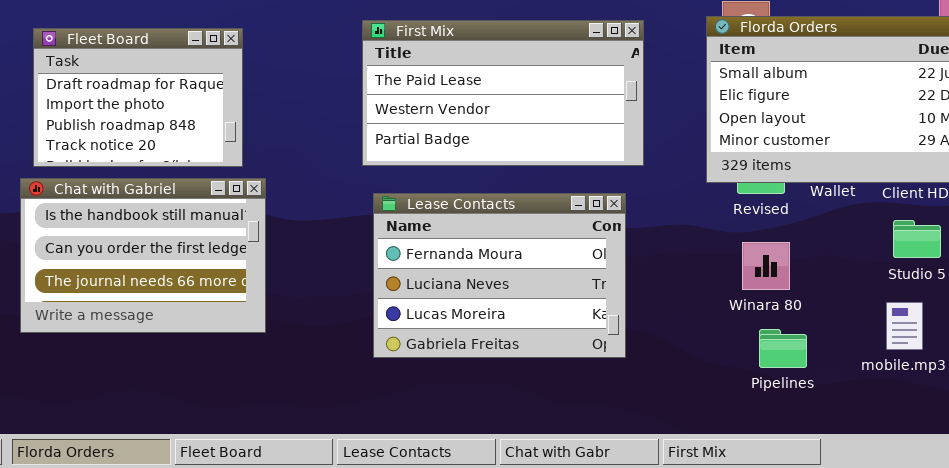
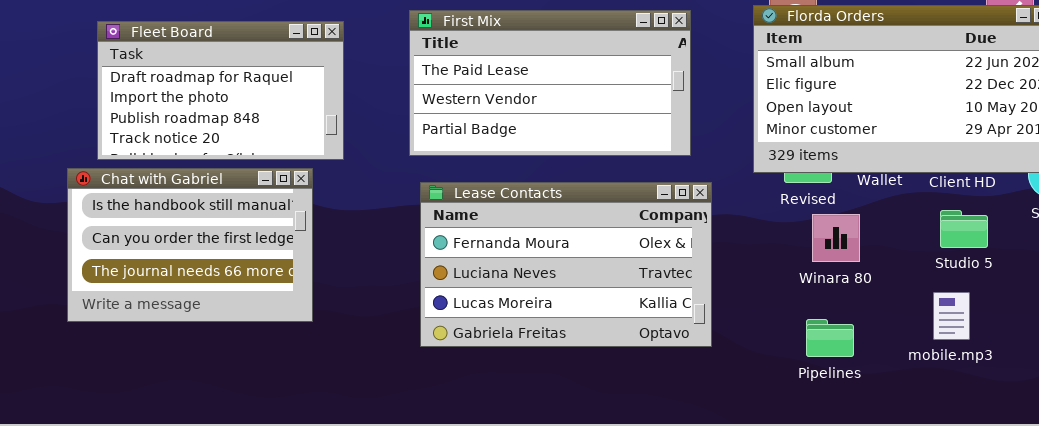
Fleet Board: [33,28,243,167] -> [97,21,344,160], moved, resized
Lease Contacts: [373,193,626,358] -> [420,182,712,347], resized
Winara 80: [742,242,790,290] -> [812,214,860,262], moved

